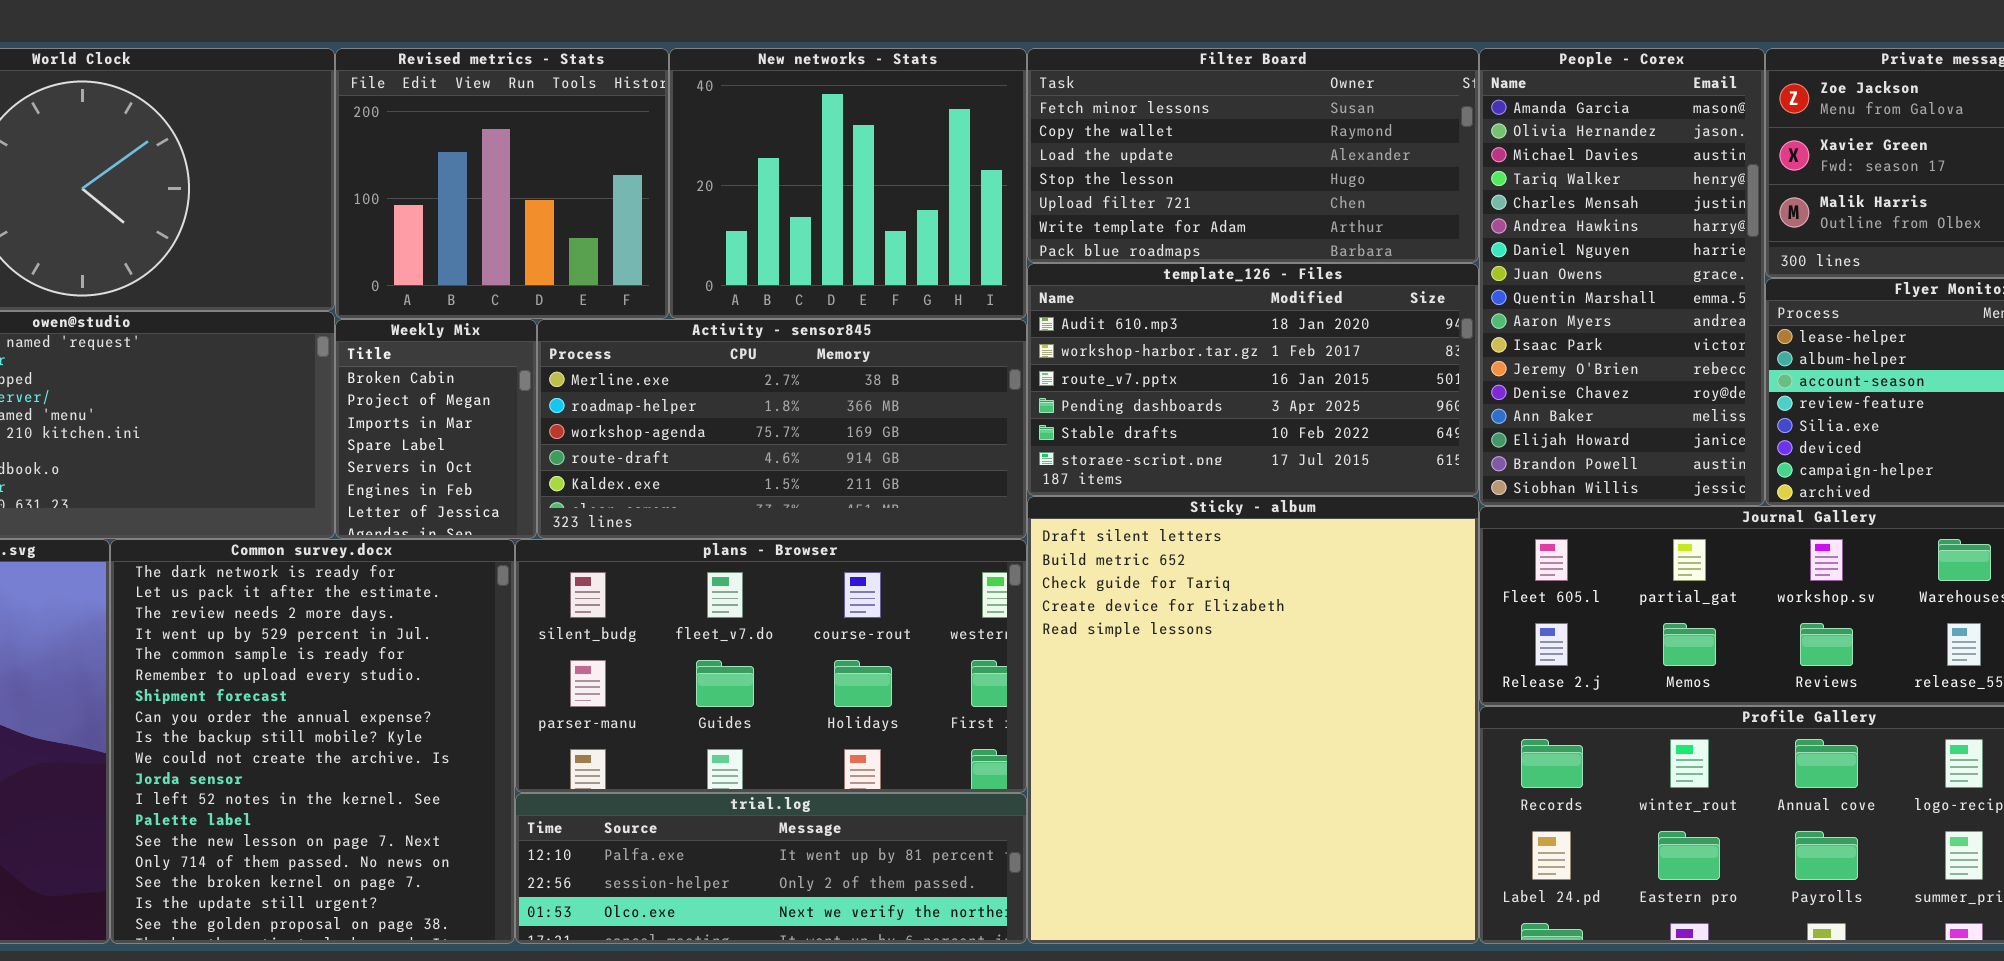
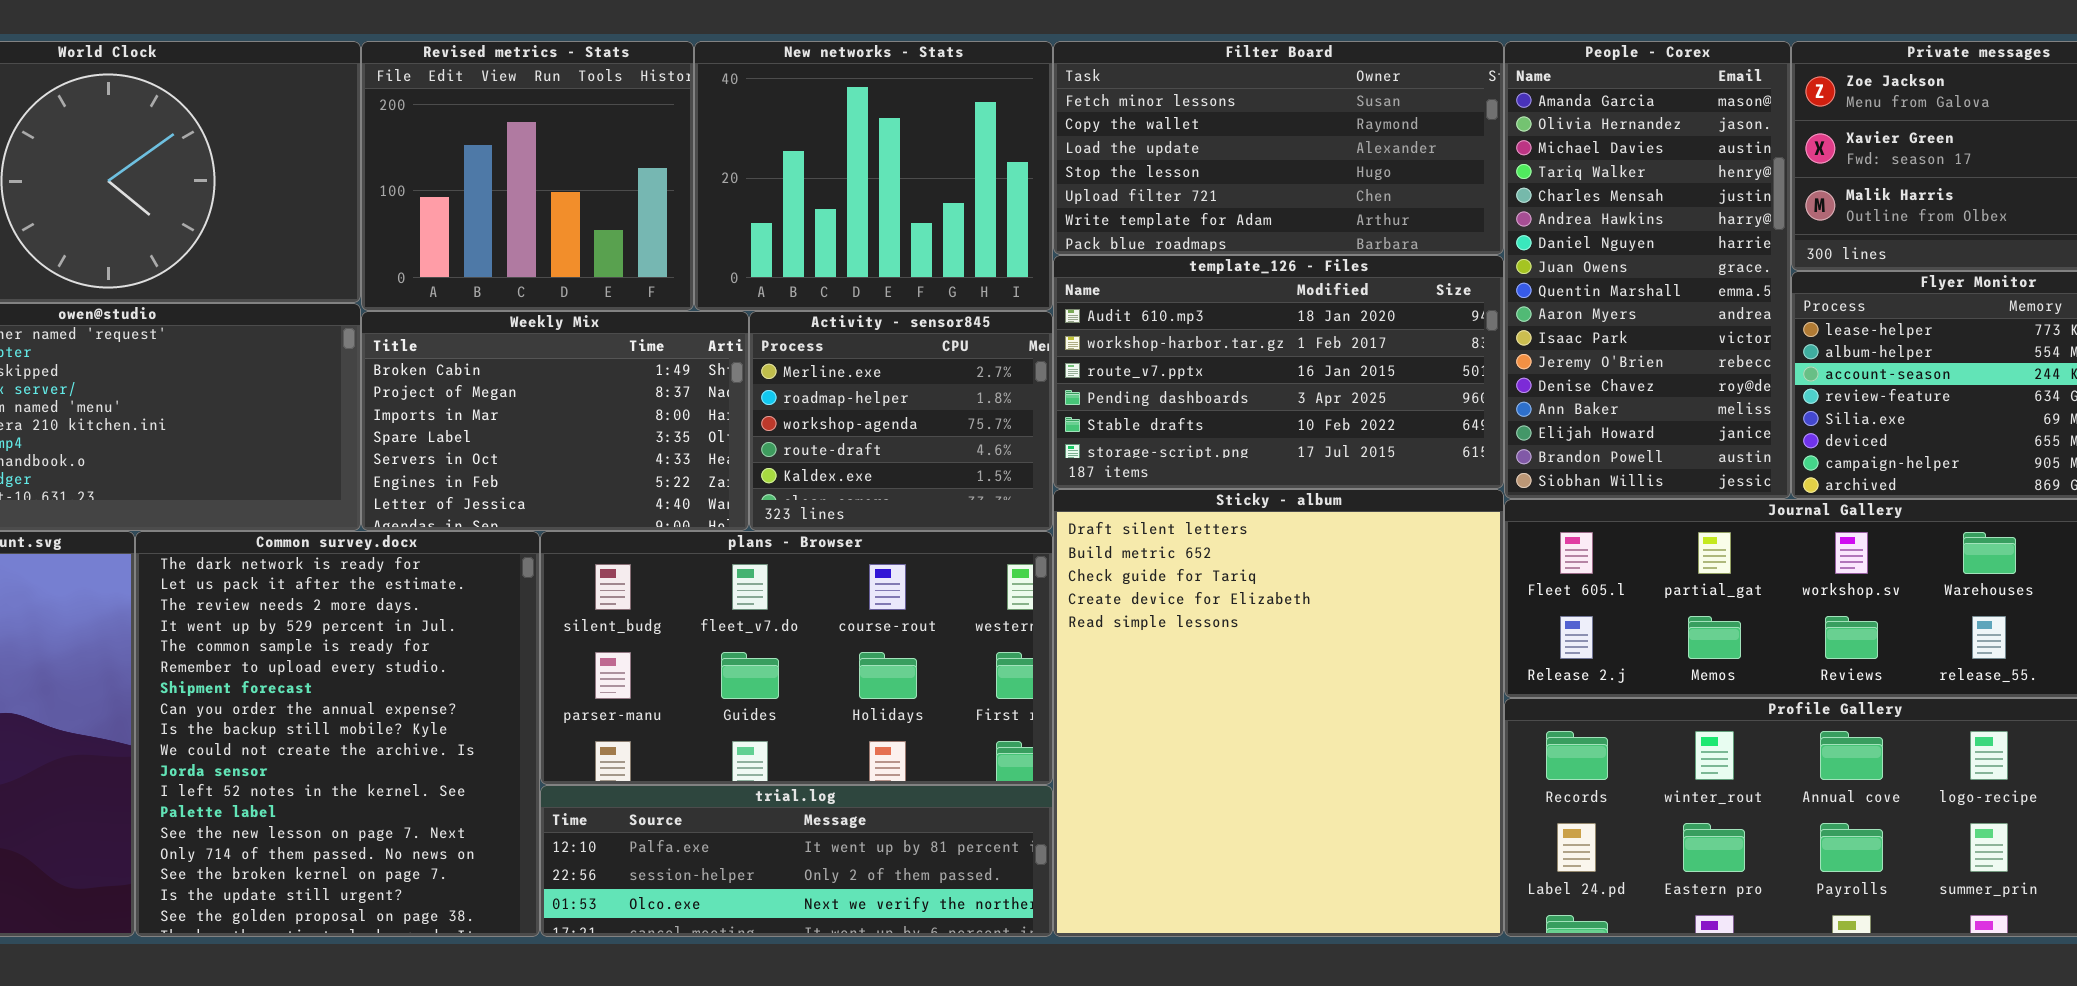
Weekly Mix: [335,319,537,539] -> [361,311,749,531], resized
Activity - sensor845: [537,319,1027,539] -> [749,311,1053,531], resized

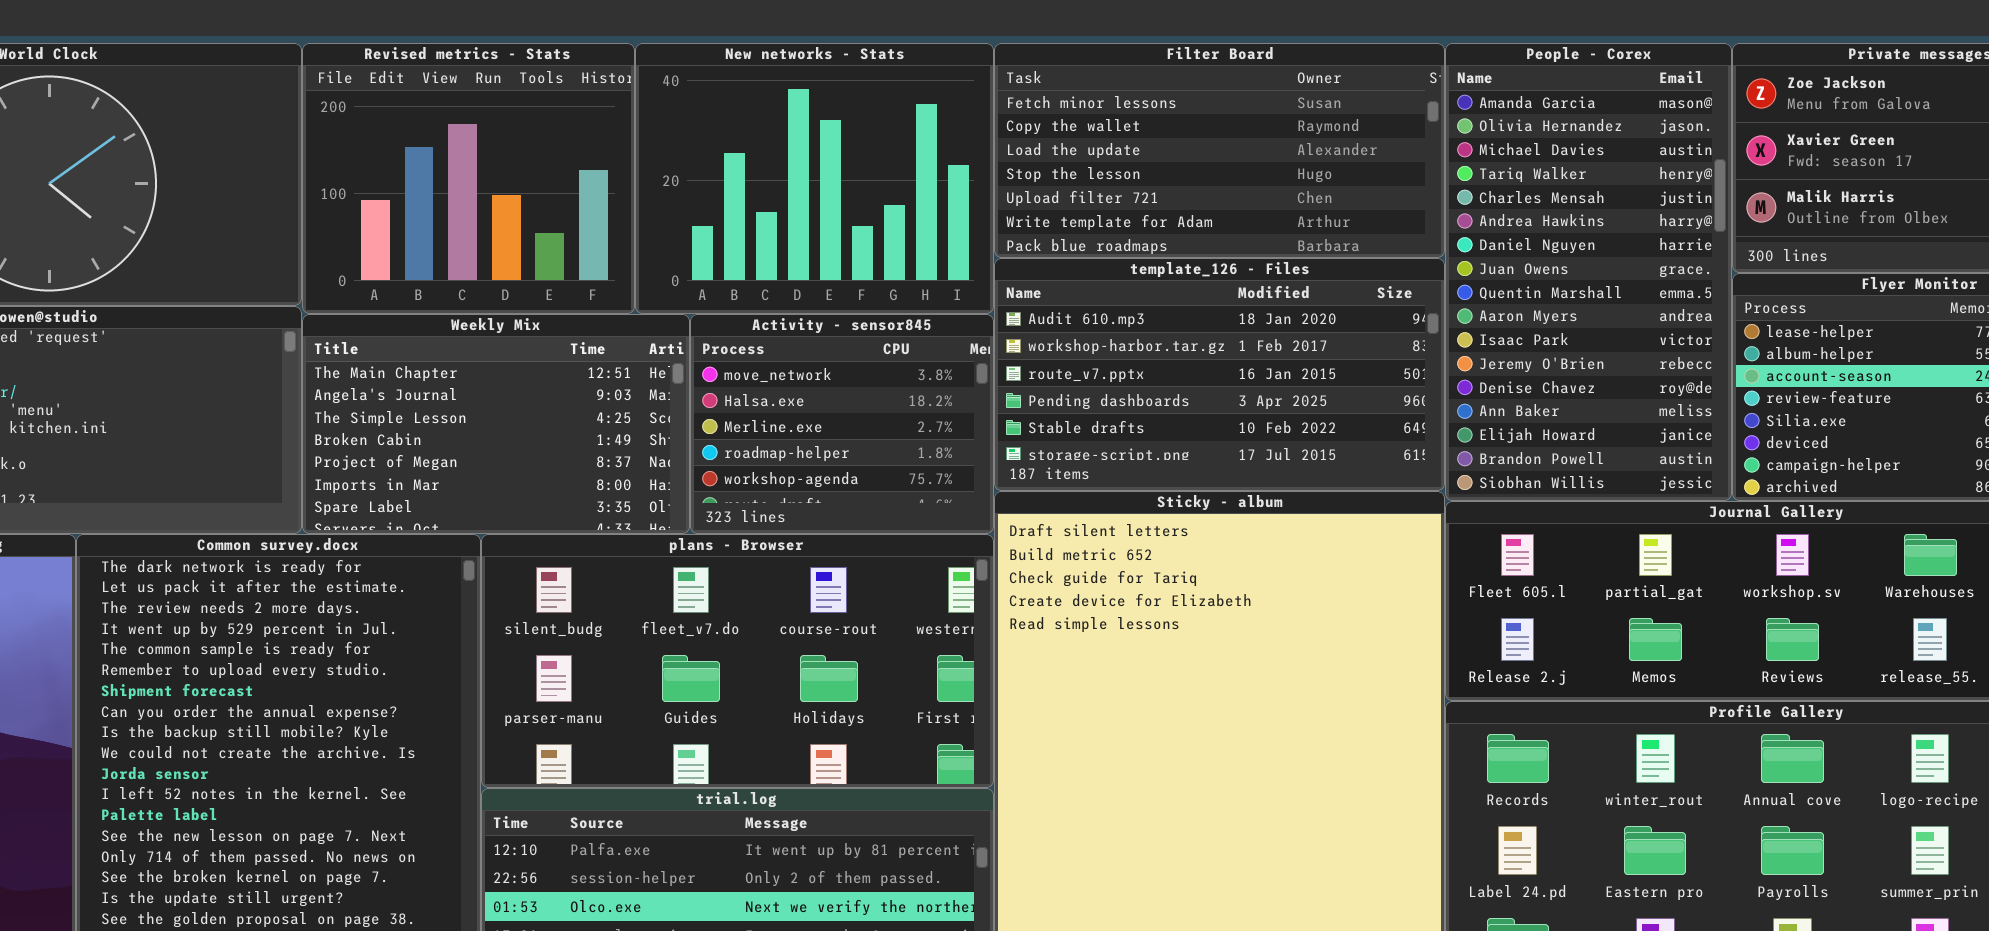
Weekly Mix: [361,311,749,531] -> [302,314,690,534], scrolled up 3 rows
Activity - sensor845: [749,311,1053,531] -> [690,314,994,534], scrolled up 2 rows

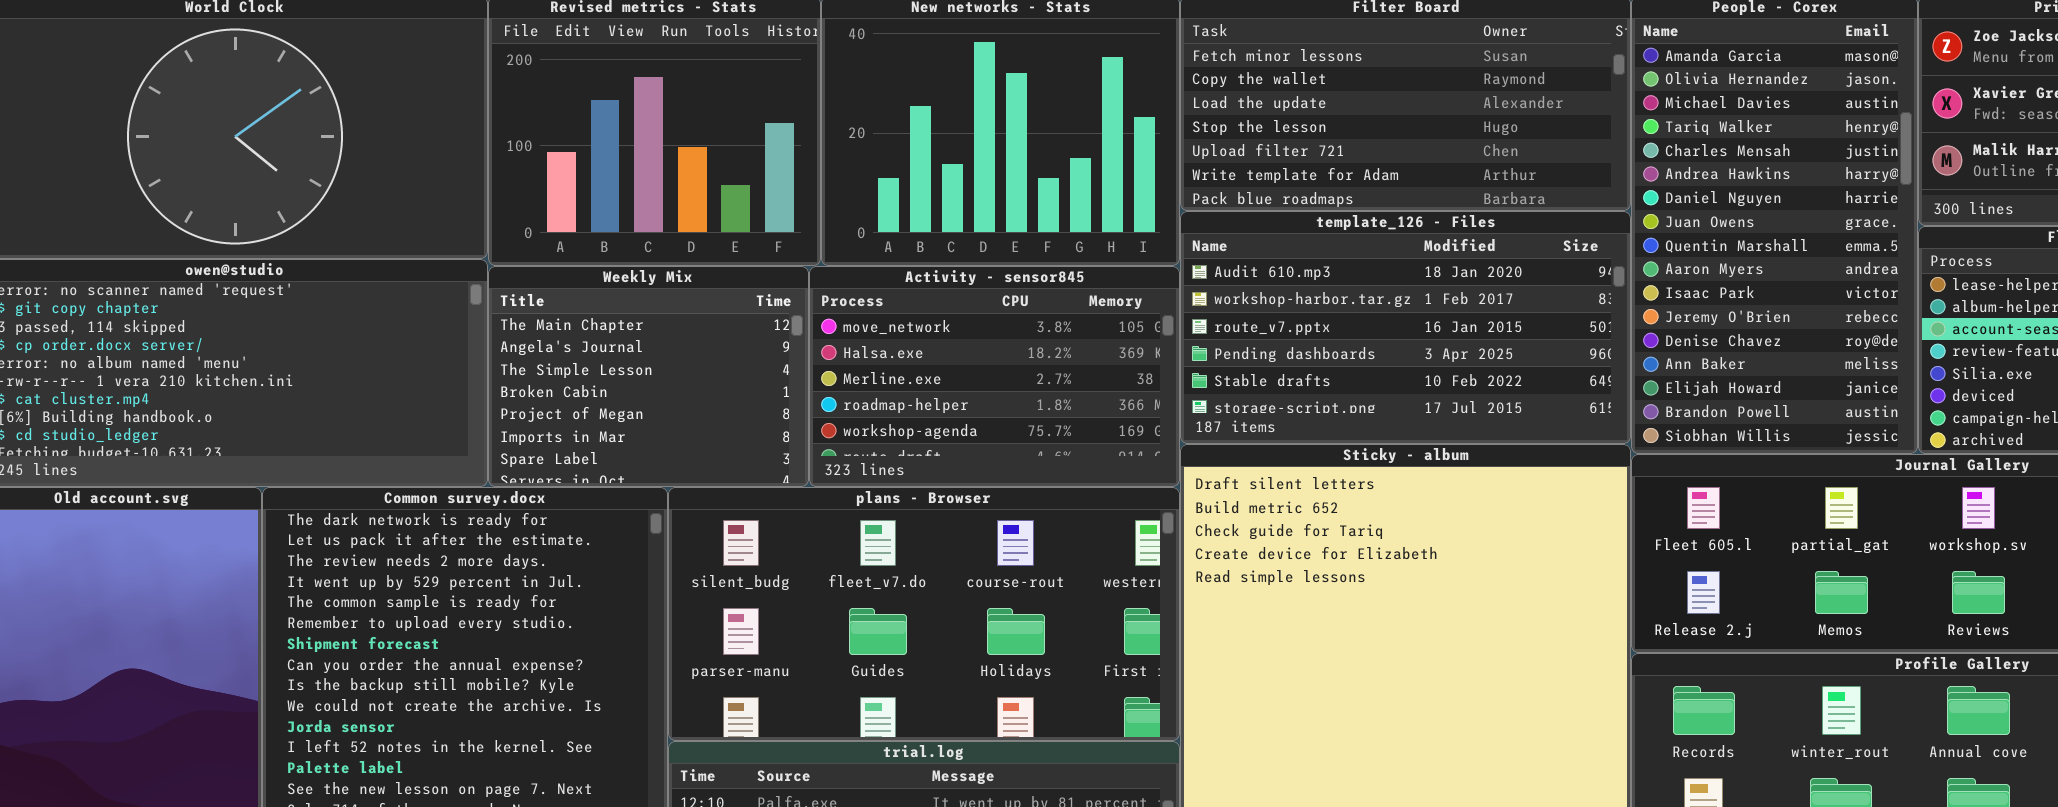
Weekly Mix: [302,314,690,534] -> [488,266,809,487], resized
Activity - sensor845: [690,314,994,534] -> [809,266,1180,487], resized

